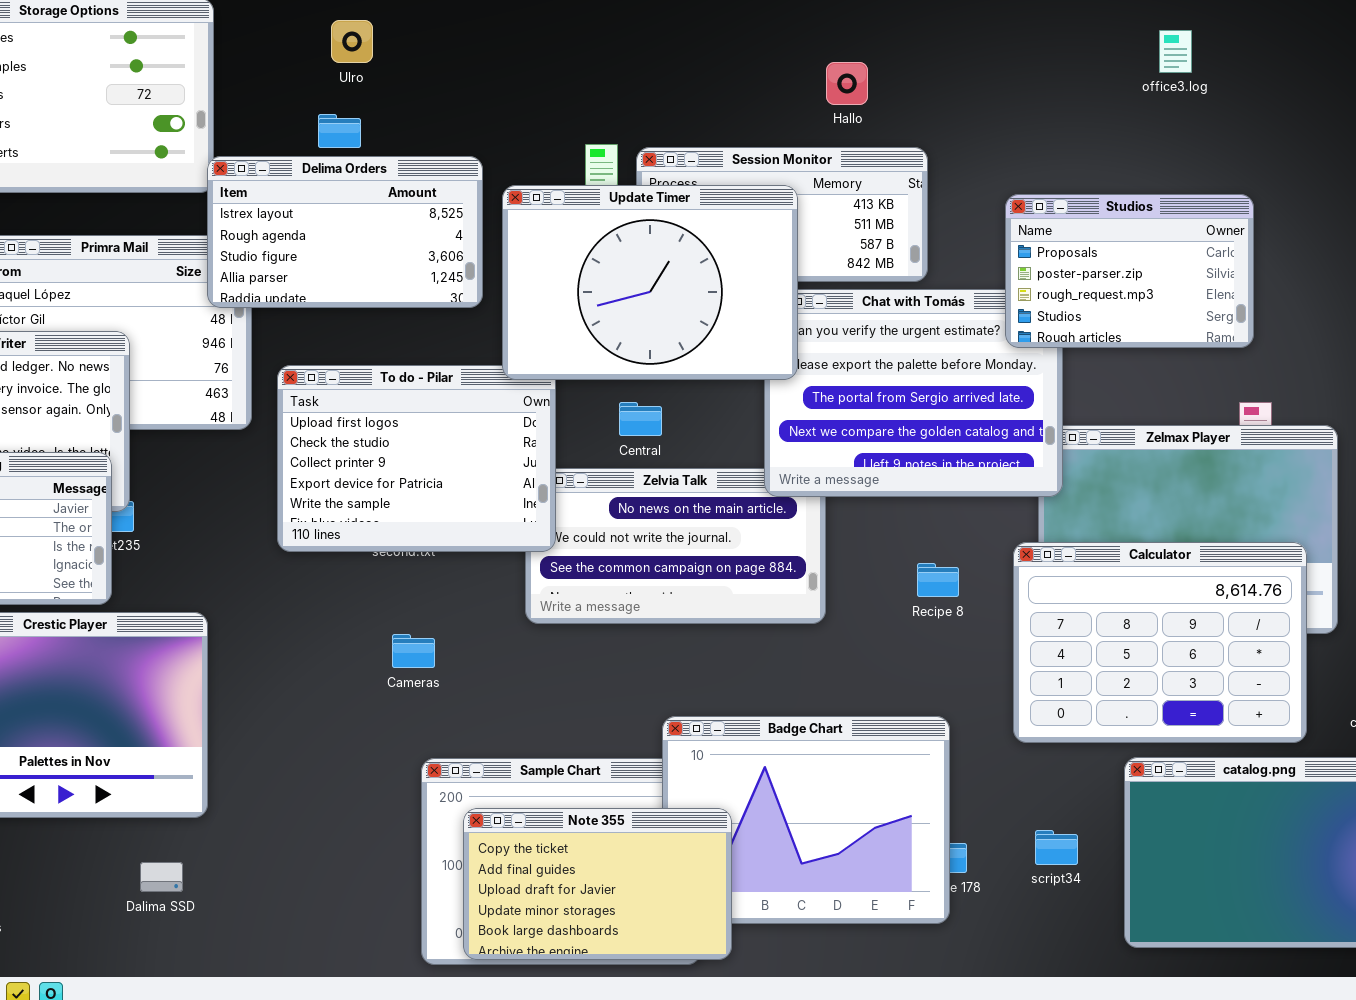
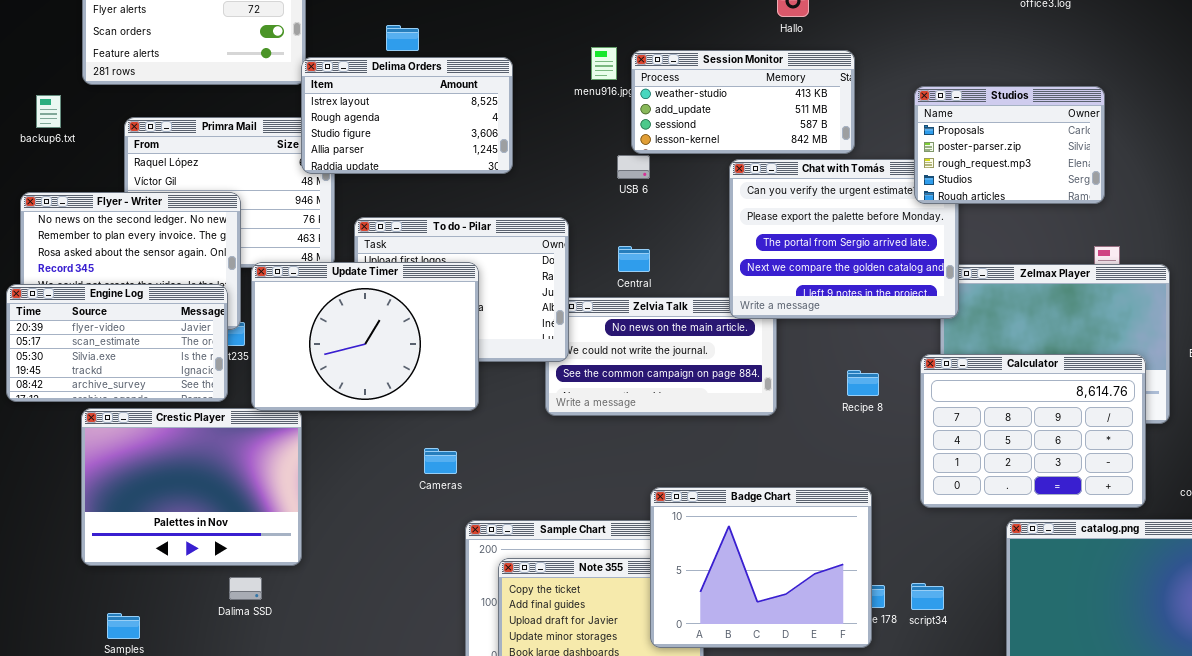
Update Timer: [502,185,798,380] -> [251,262,479,411], moved
Cameras: [392,634,435,668] -> [424,448,457,474], moved
Badge Chart: [662,716,950,924] -> [650,487,872,648], raised
script34: [1035,830,1078,865] -> [911,583,944,610], moved
Dalima SSD: [140,862,183,892] -> [229,577,262,600], moved

